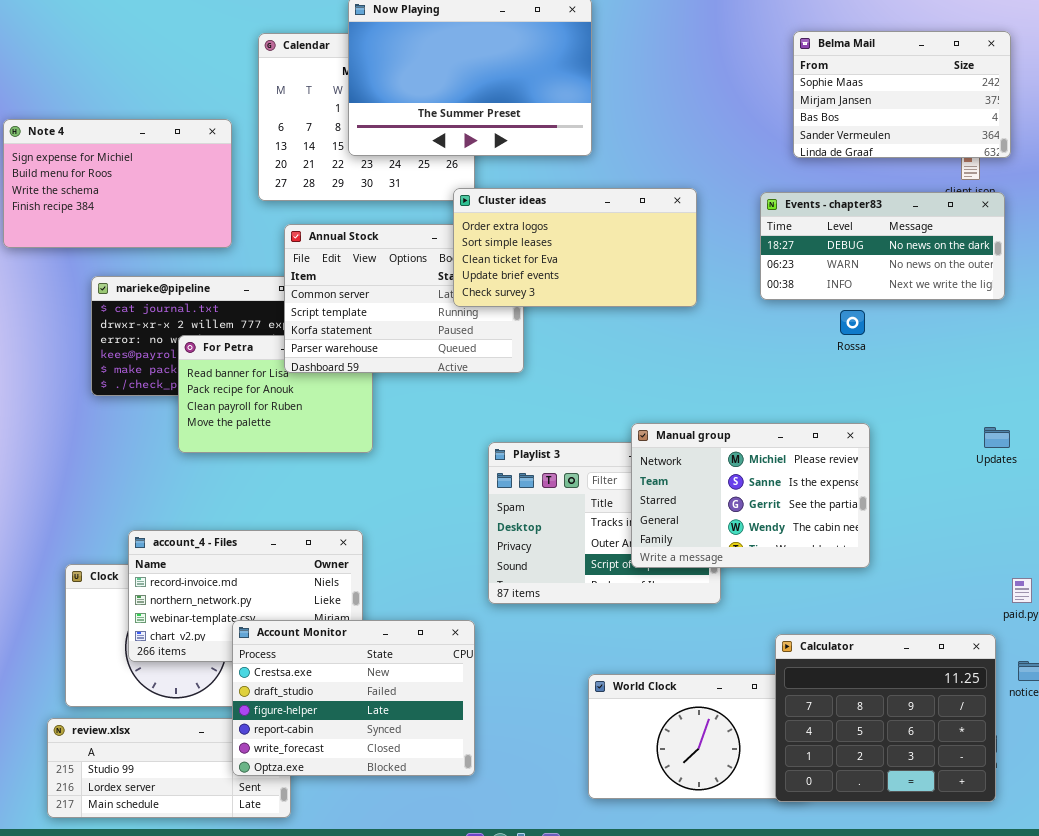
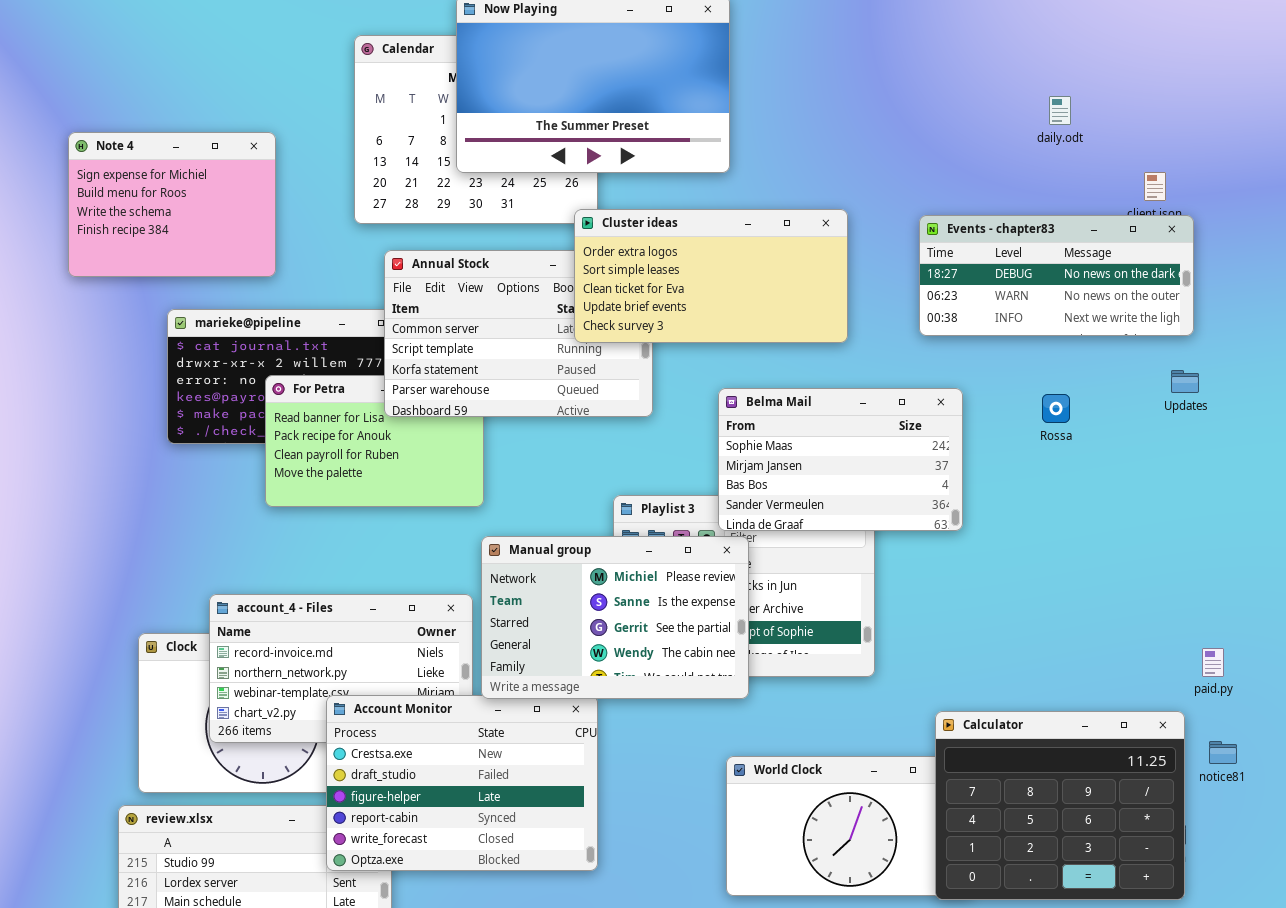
Belma Mail: [793,31,1011,158] -> [718,388,963,531], moved
Note 4: [3,119,232,248] -> [68,132,276,277], resized
Rossa: [840,310,865,335] -> [1042,394,1070,423], moved
Manual group: [631,423,870,568] -> [481,536,749,699], moved
Updates: [984,427,1010,448] -> [1171,370,1199,393], moved

